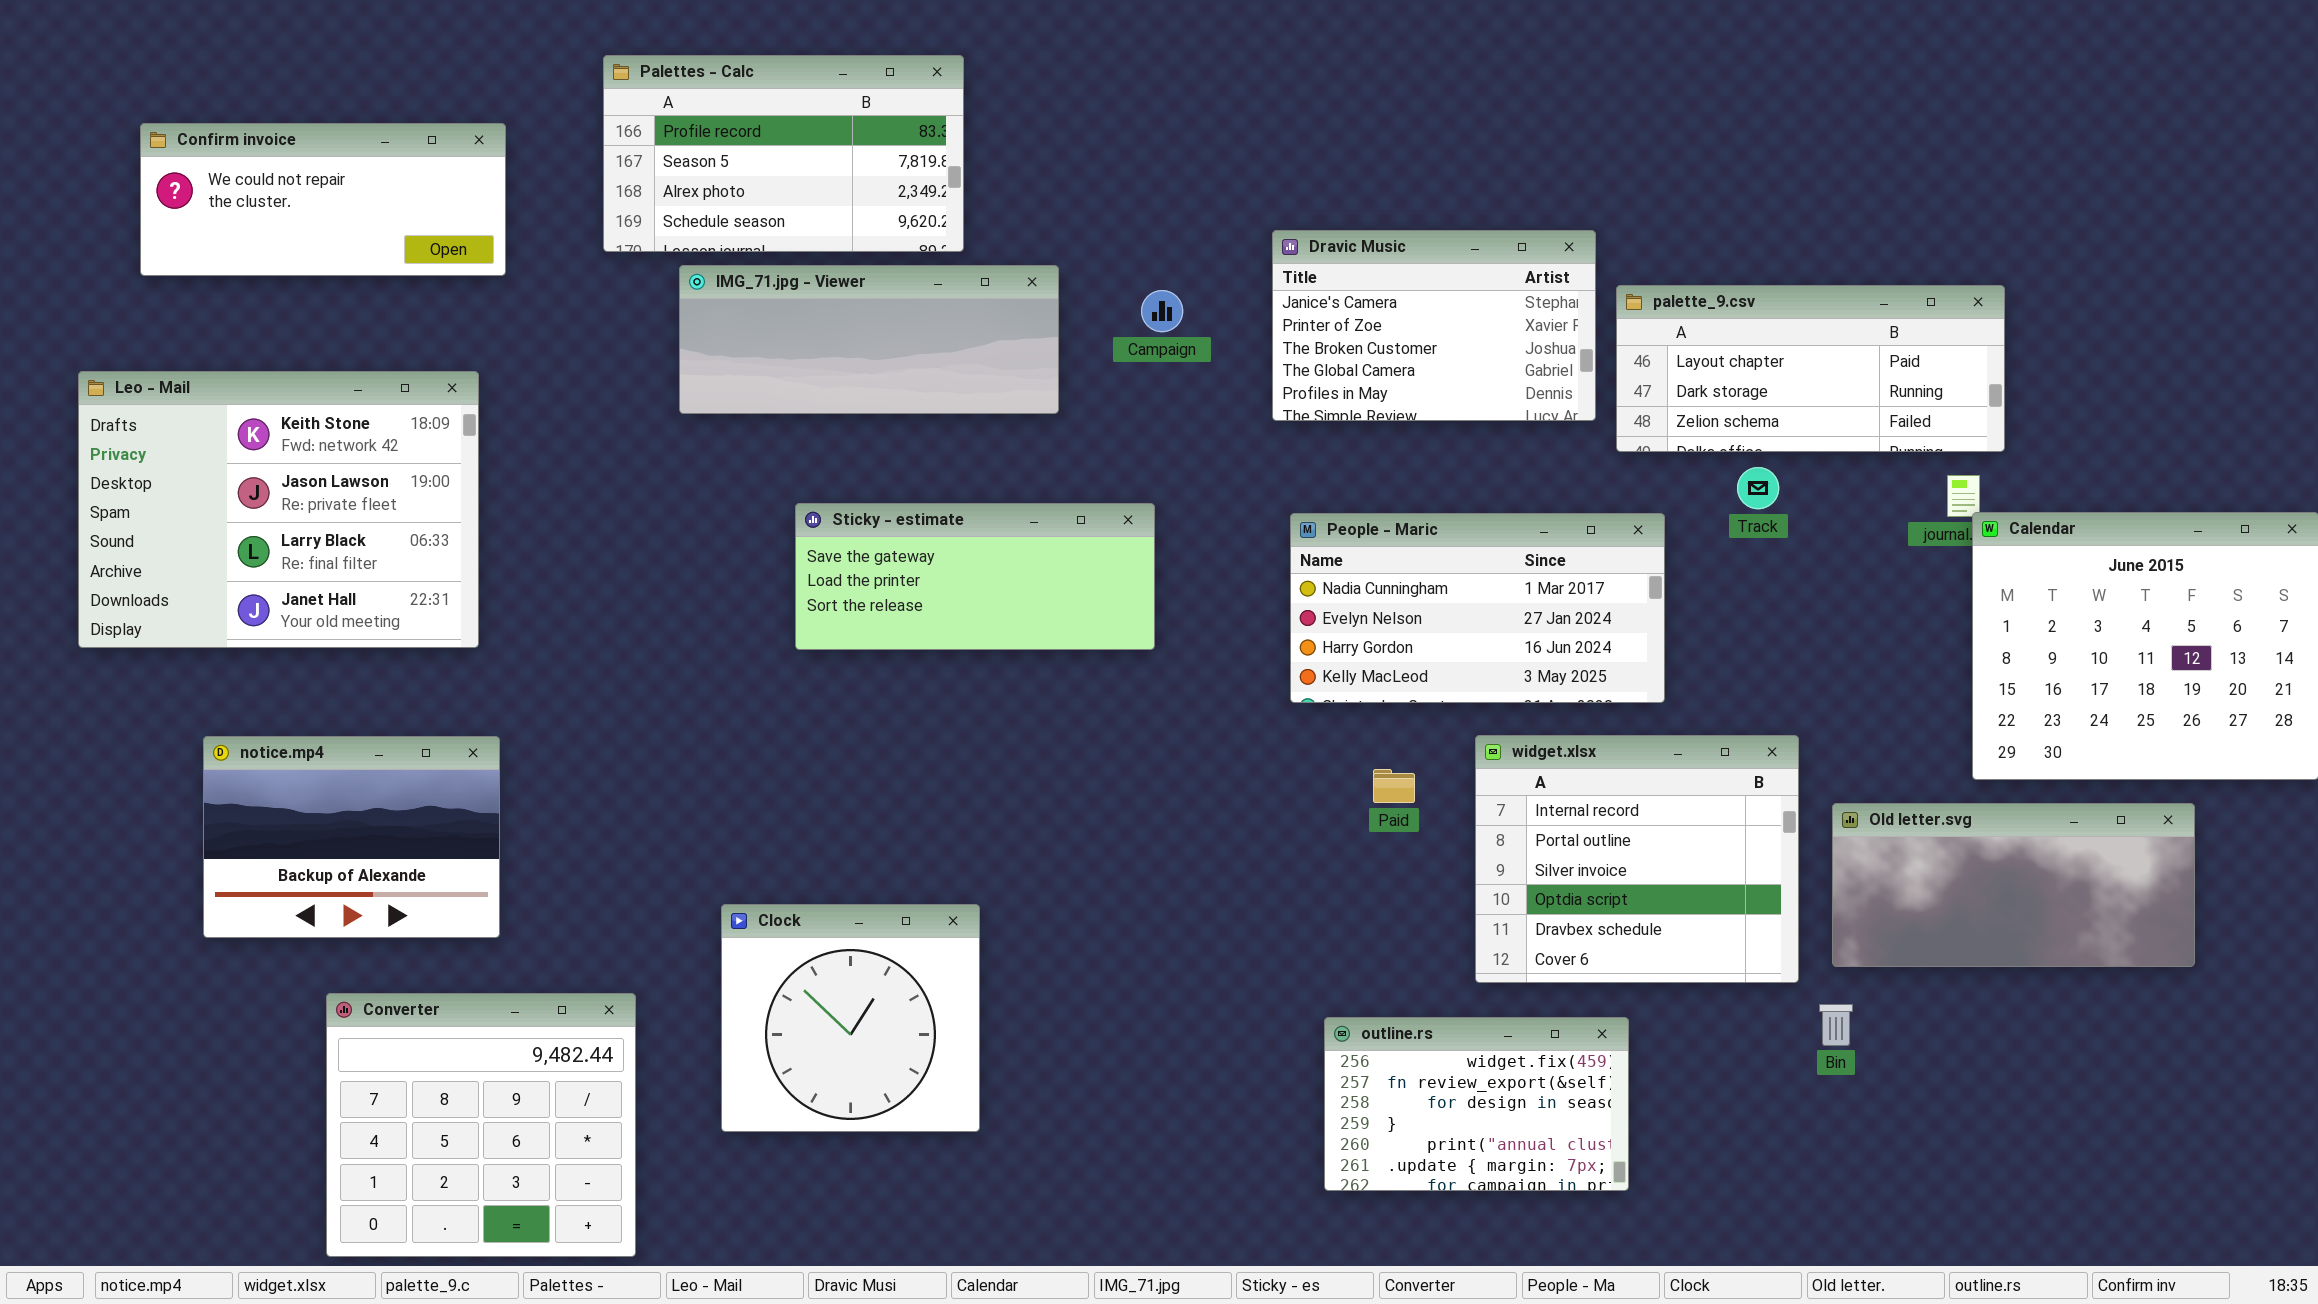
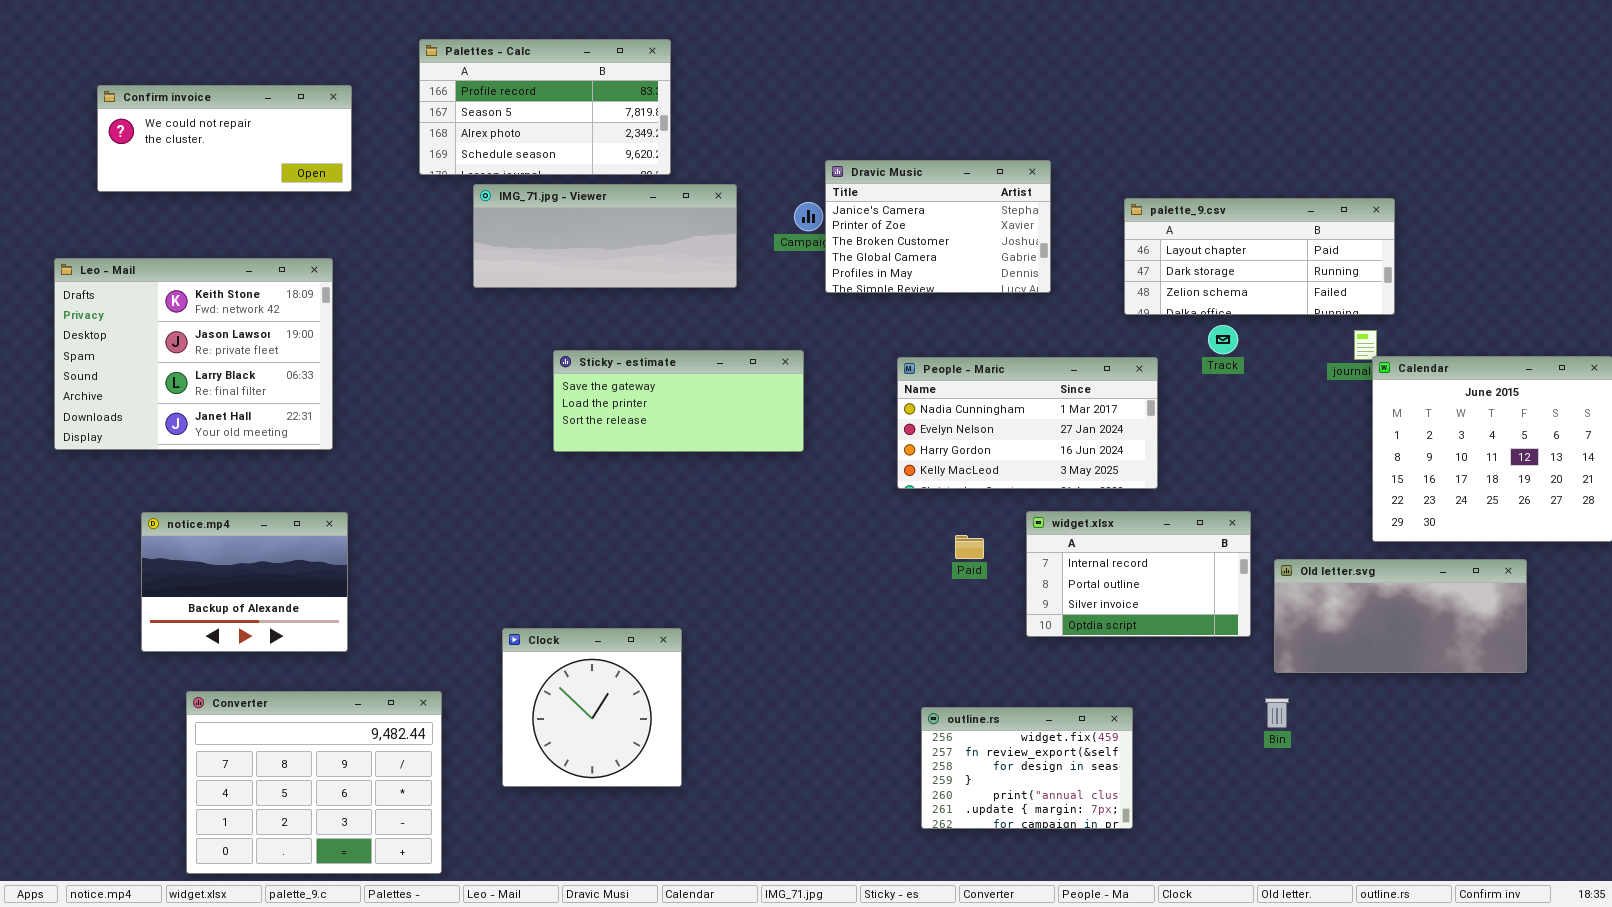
Dravic Music: [1272,230,1596,421] -> [825,160,1051,293], moved
widget.xlsx: [1475,735,1799,983] -> [1026,511,1251,637], resized
Converter: [326,993,636,1257] -> [186,691,442,874], resized

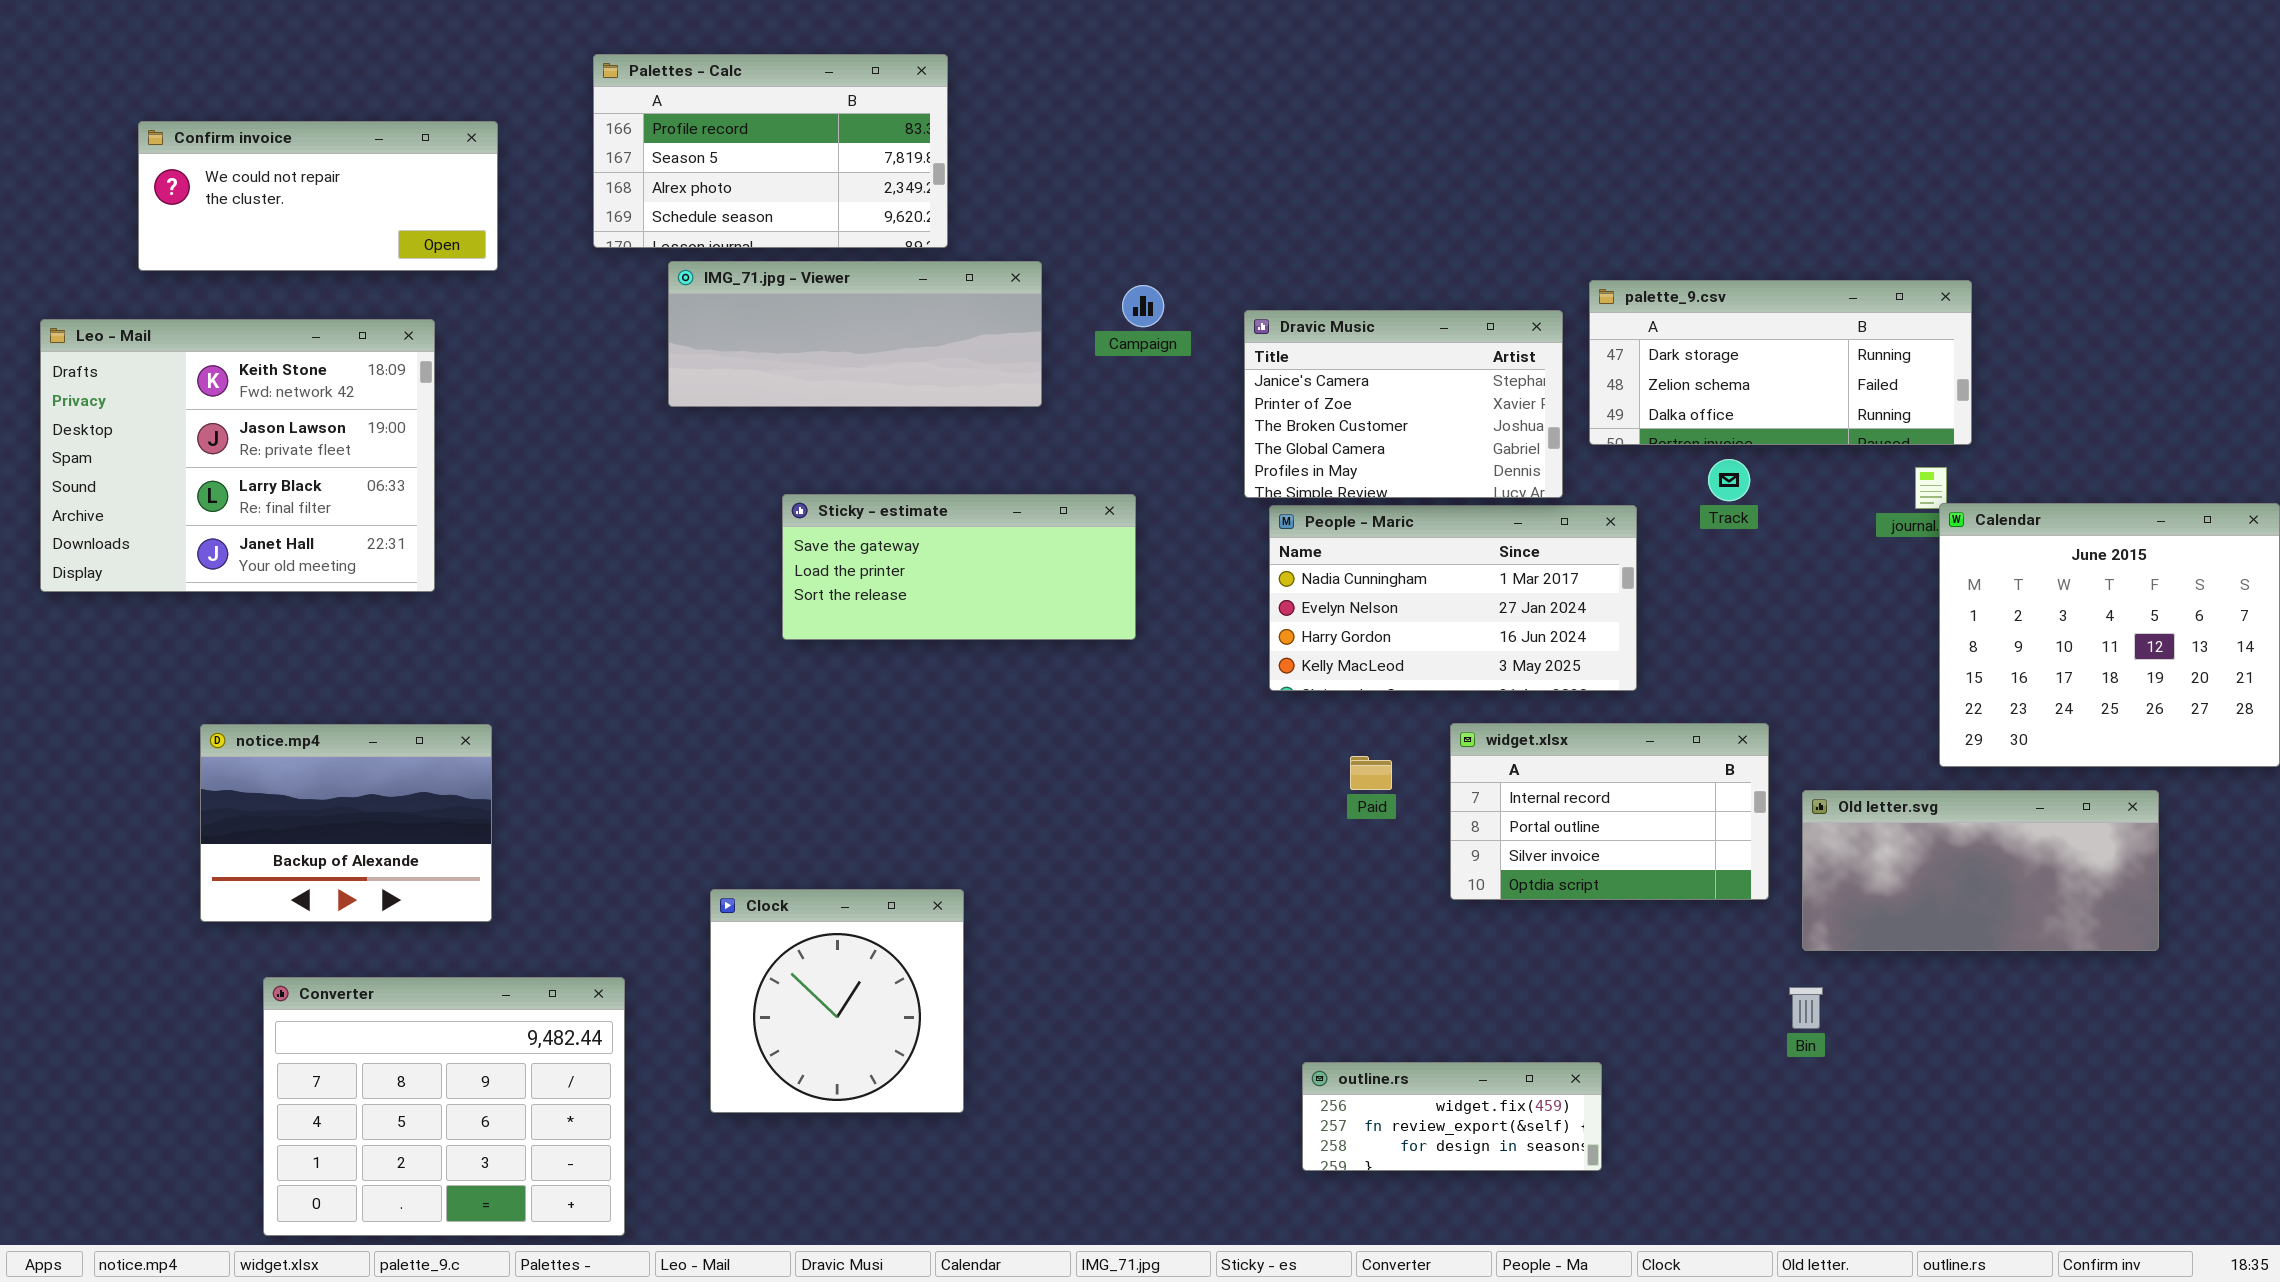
Dravic Music: [825,160,1051,293] -> [1244,310,1563,498], moved
palette_9.csv: [1124,198,1395,315] -> [1589,280,1972,445], scrolled down 1 row
Leo - Mail: [54,258,333,450] -> [40,319,435,592], moved
outline.rs: [921,707,1133,829] -> [1302,1062,1602,1171], resized

